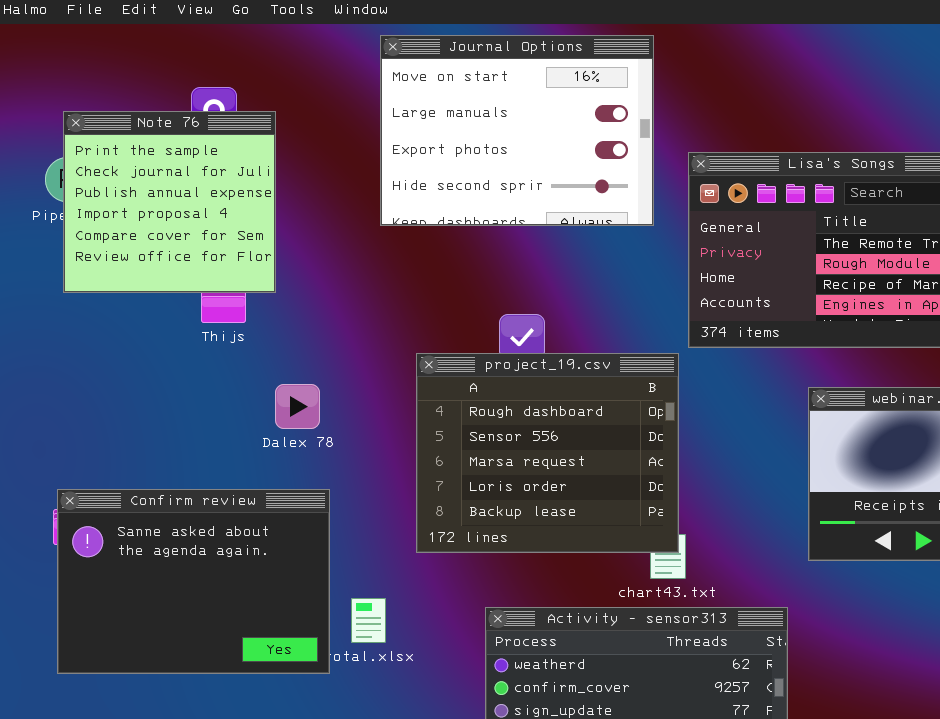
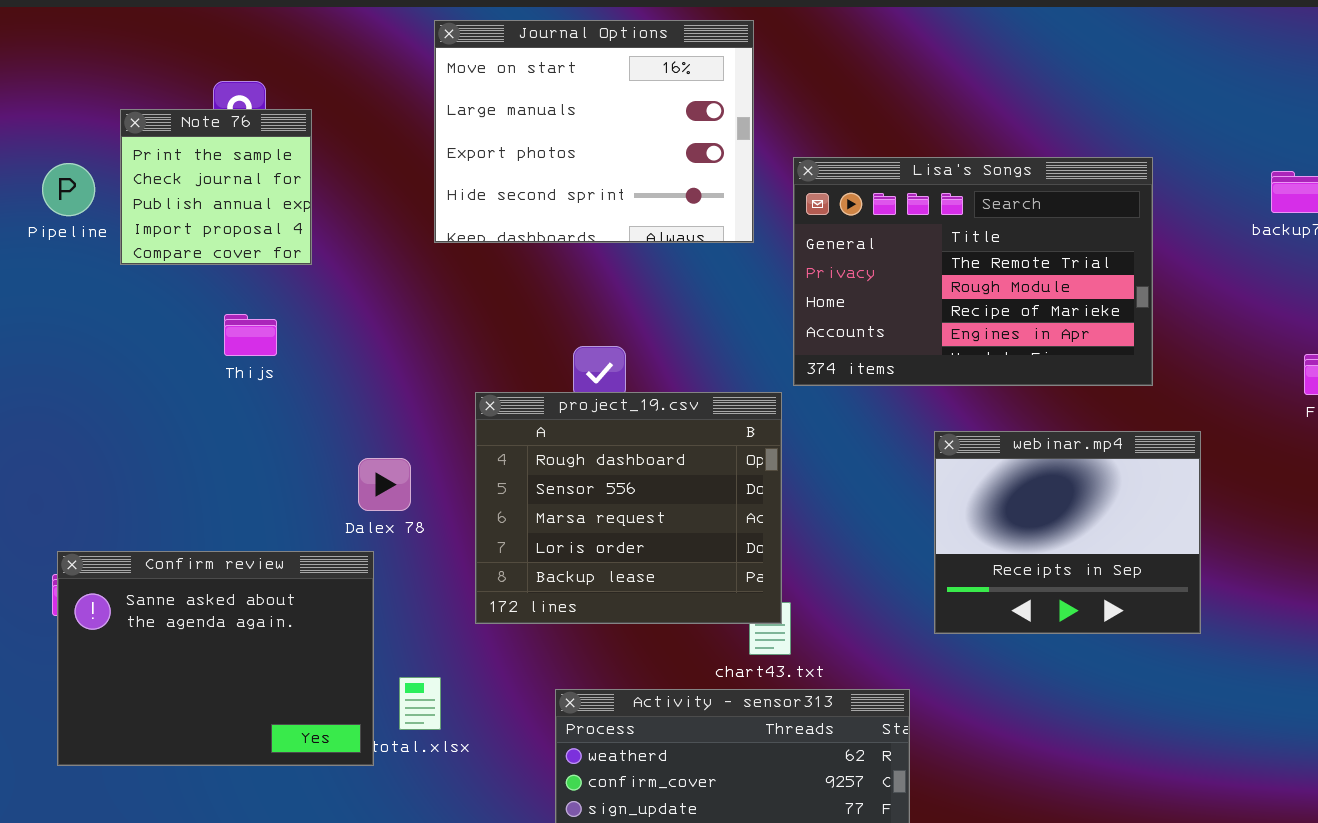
Note 76: [63,111,276,293] -> [120,109,312,265], resized
Dalex 78: [275,384,320,429] -> [358,458,411,511], moved

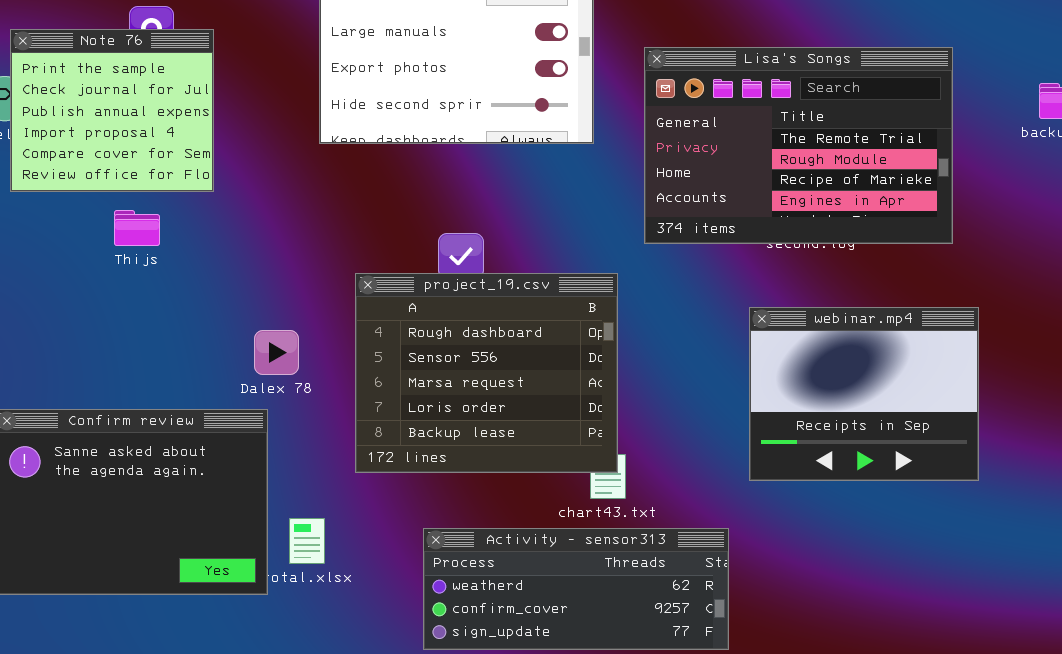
Note 76: [120,109,312,265] -> [10,29,214,192], resized
Lisa's Songs: [793,157,1153,386] -> [644,47,953,244], moved
Thijs: [224,314,277,356] -> [114,210,160,246], moved

